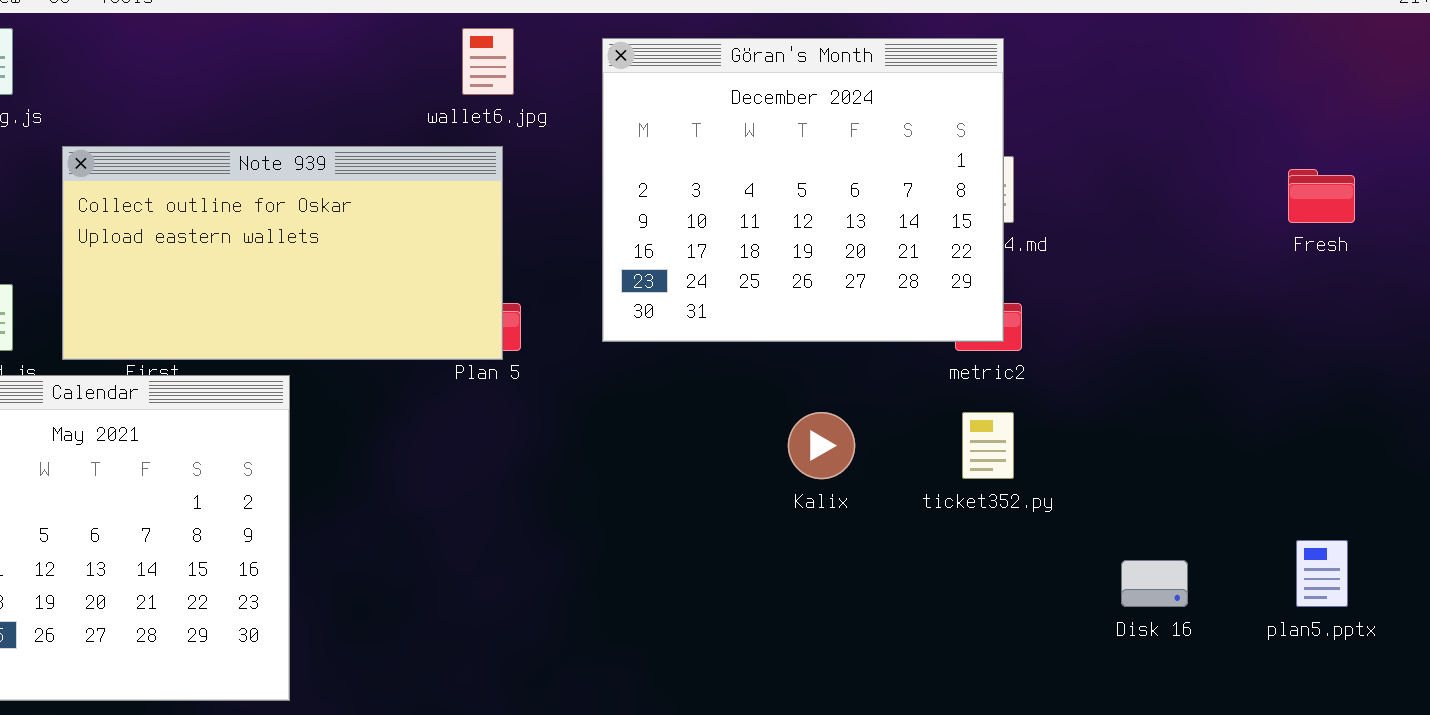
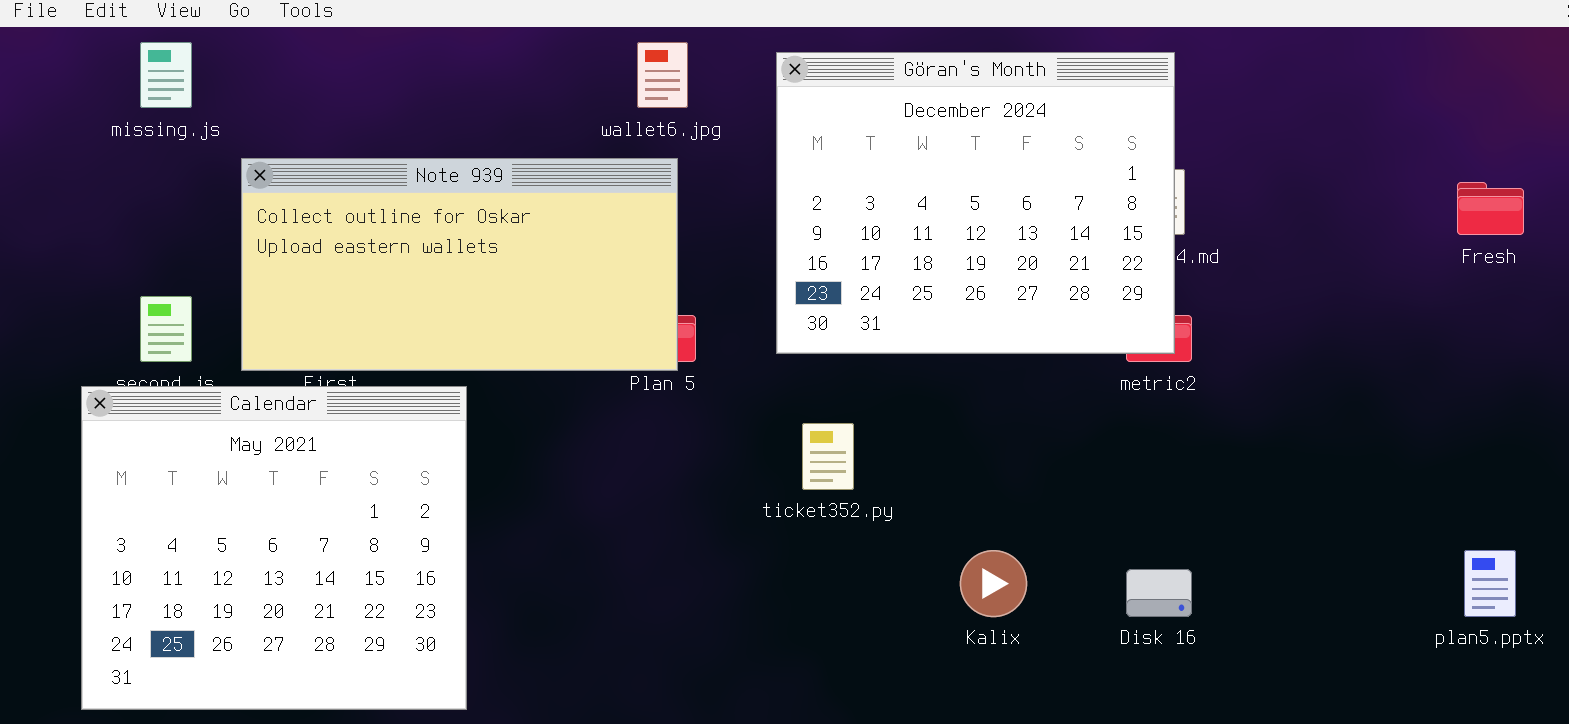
Kalix: [788,412,855,479] -> [960,550,1027,617], moved
ticket352.py: [962,412,1014,479] -> [802,423,854,490], moved
Disk 16: [1121,560,1188,607] -> [1126,569,1192,617], moved

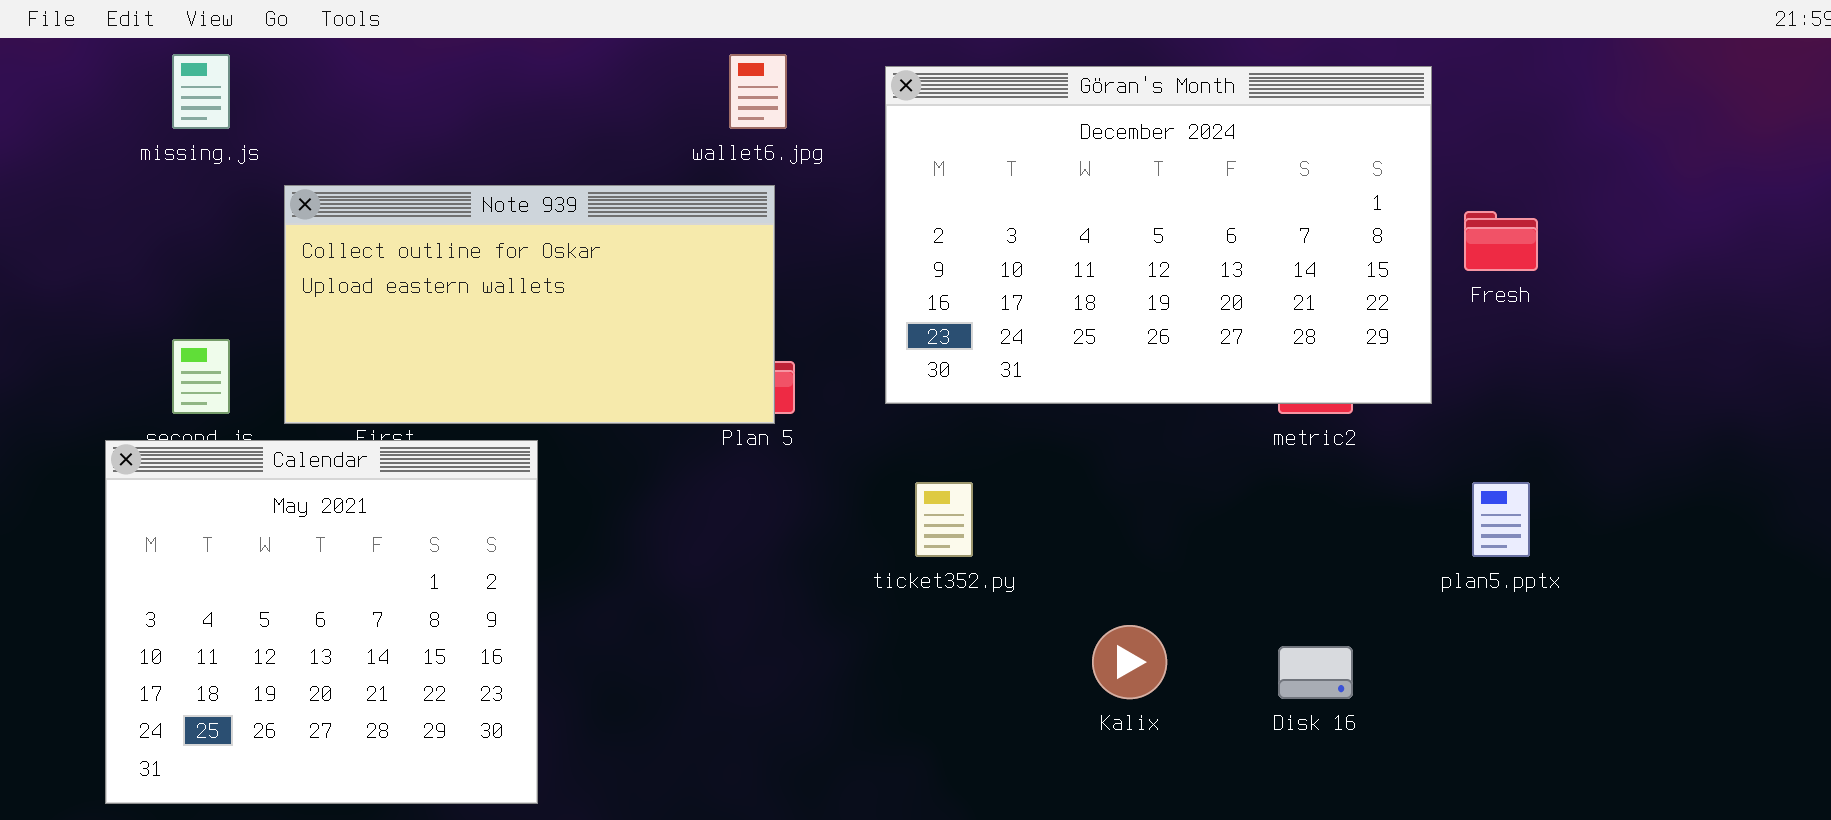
Göran's Month: [776,52,1175,354] -> [885,66,1432,404], resized
Fresh: [1457,182,1524,235] -> [1464,211,1538,271], moved
plan5.pptx: [1464,550,1516,617] -> [1472,482,1530,557], moved

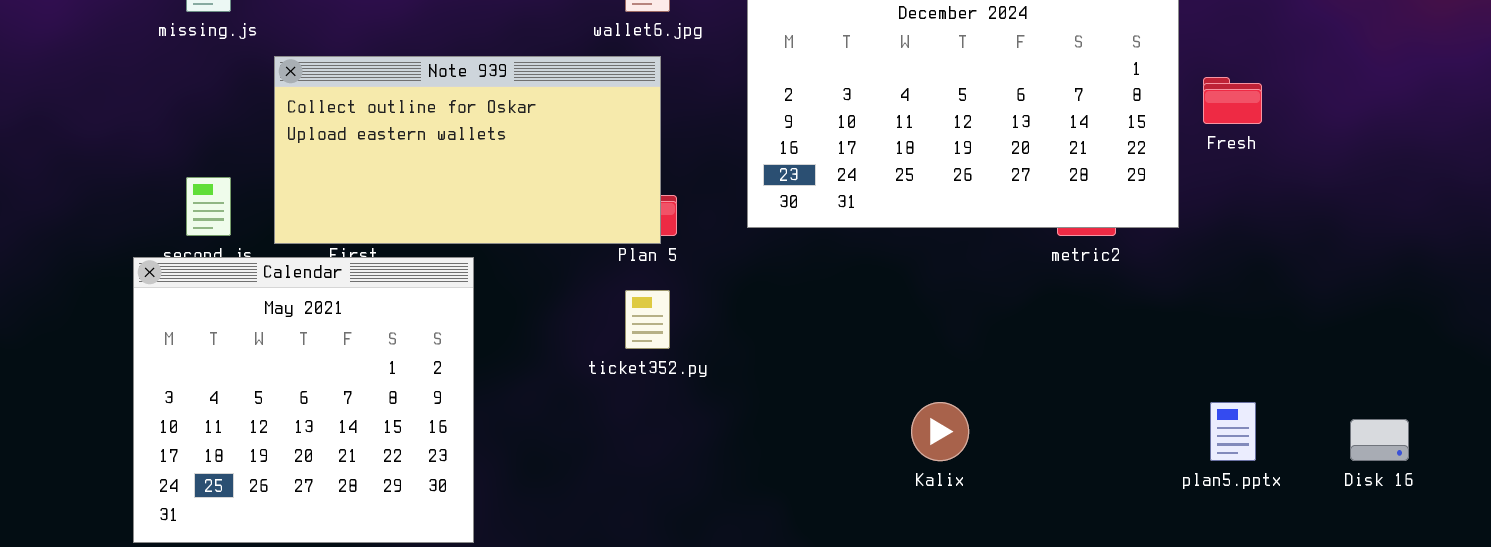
ticket352.py: [915,482,973,557] -> [625,290,670,349], moved
plan5.pptx: [1472,482,1530,557] -> [1210,402,1256,461], moved
Disk 16: [1278,646,1353,699] -> [1350,419,1409,461], moved

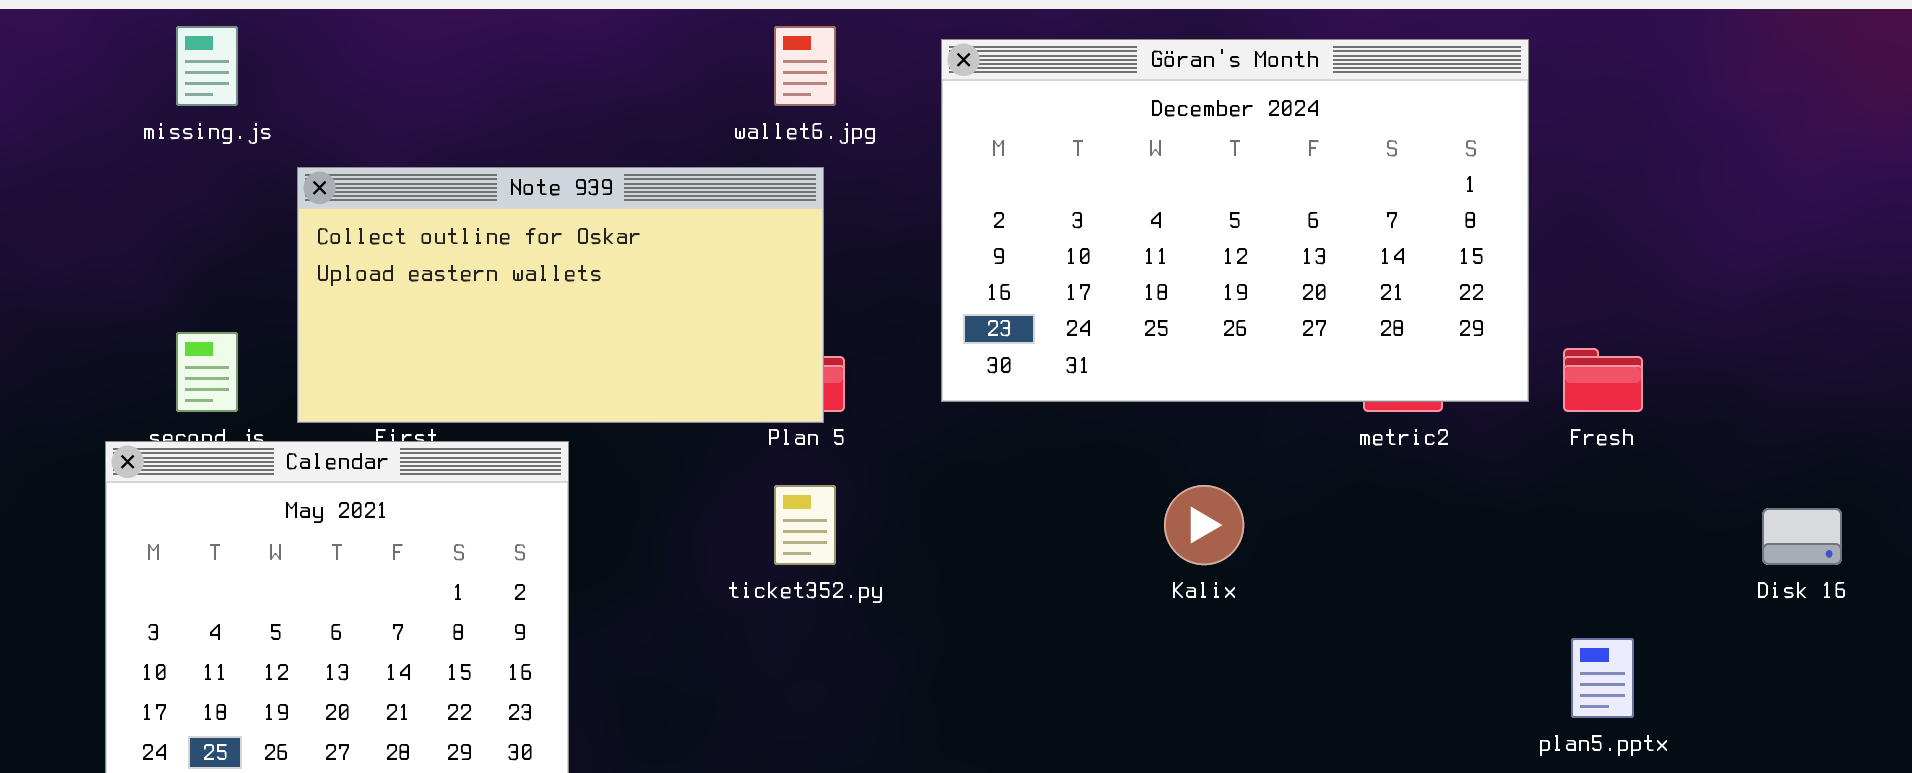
Fresh: [1203,77,1262,124] -> [1563,348,1643,412], moved
Kalix: [911,402,969,461] -> [1164,485,1244,565], moved
Disk 16: [1350,419,1409,461] -> [1762,508,1842,565], moved

